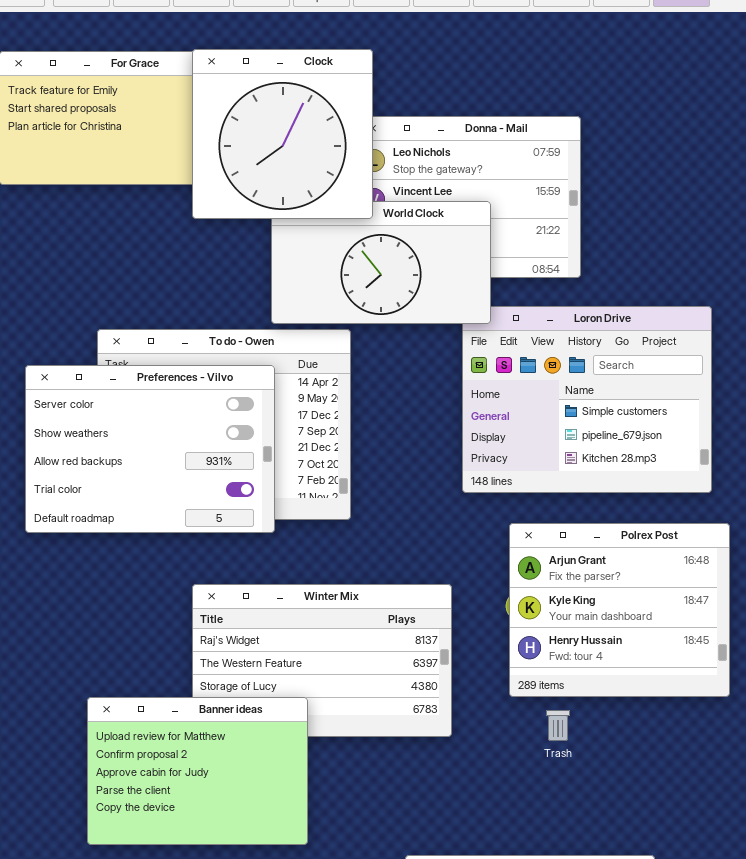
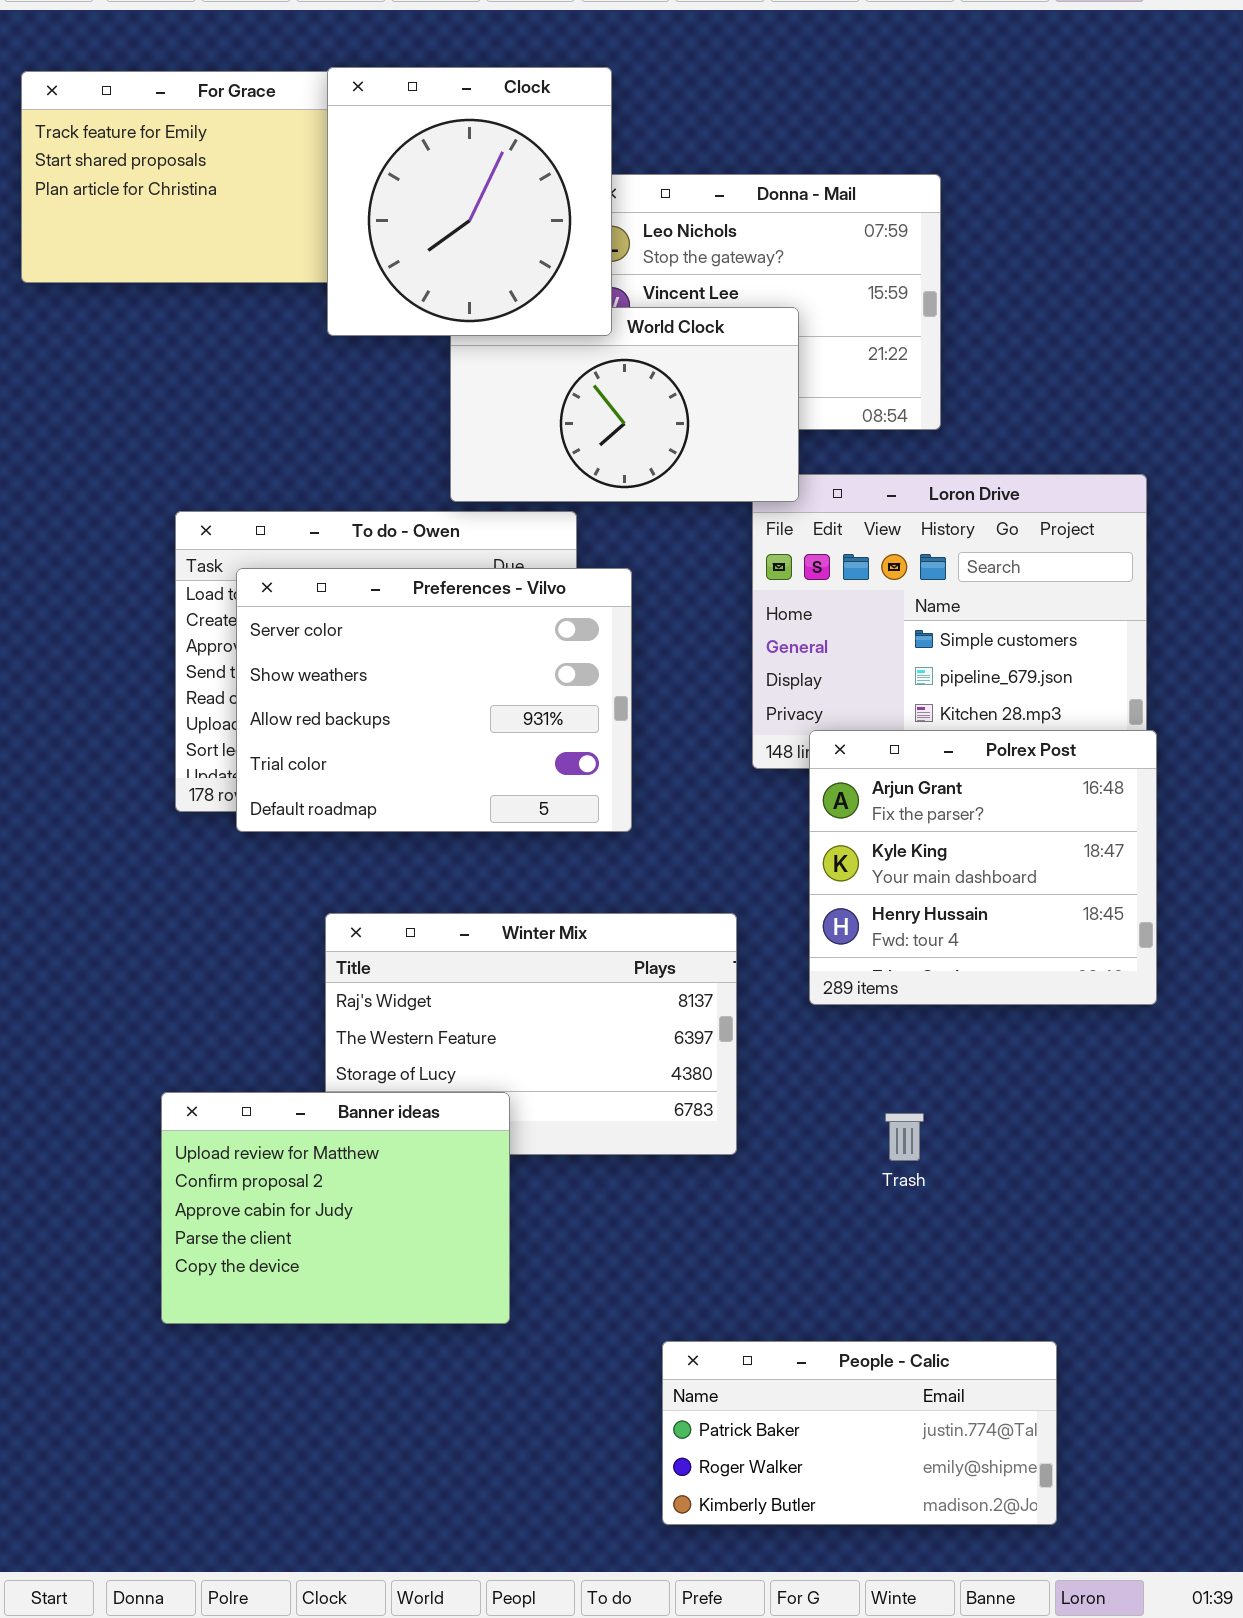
Preferences - Vilvo: [25,365,275,533] -> [236,568,632,832], moved
Polrex Post: [509,523,730,697] -> [809,730,1157,1005], moved

